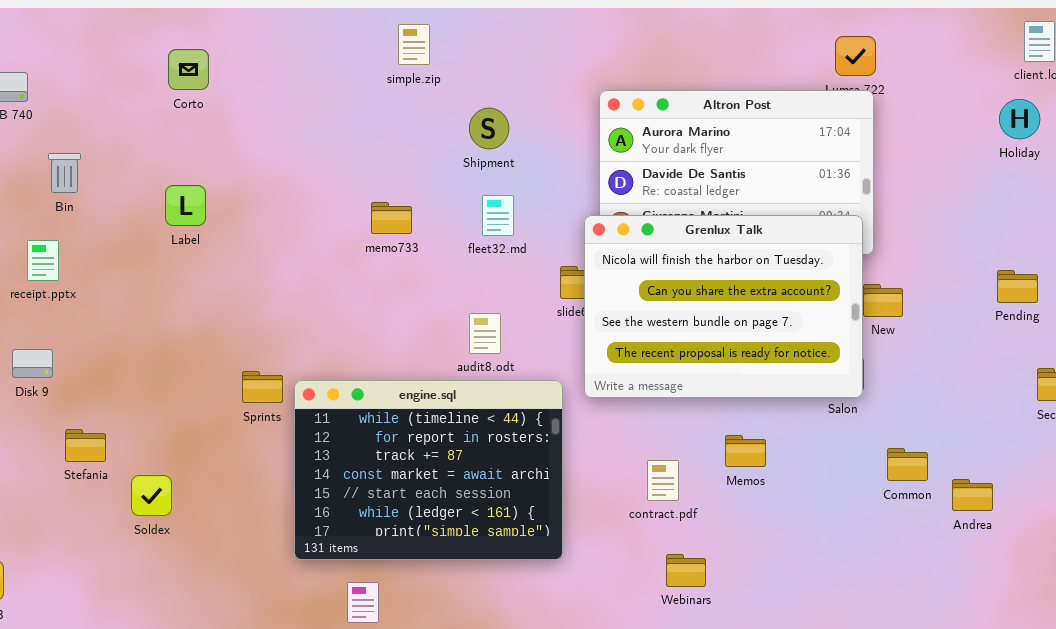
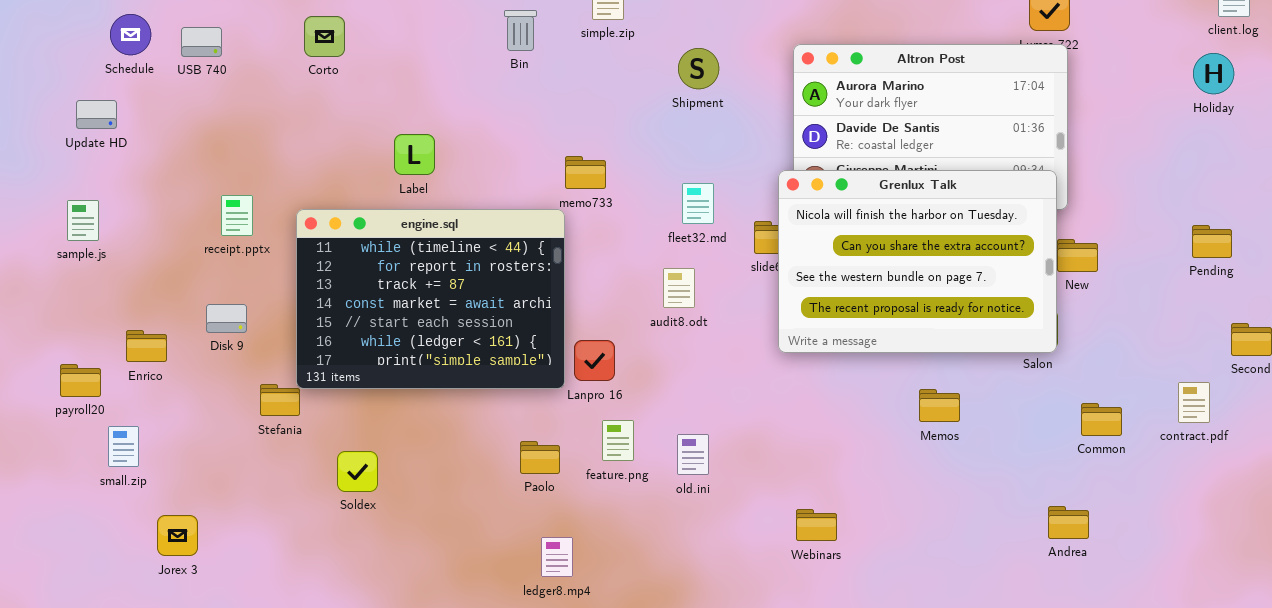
Corto: [168,49,209,90] -> [304,16,345,57], moved
Shipment: [469,108,509,149] -> [678,48,719,89], moved
Bin: [48,153,81,193] -> [504,10,537,51], moved
Label: [165,185,206,226] -> [394,134,435,175], moved
fleet32.md: [482,195,514,236] -> [682,183,714,224], moved
engine.sql: [294,380,563,560] -> [296,209,565,389], moved
contract.pdf: [647,460,679,501] -> [1178,382,1210,423], moved
Soldex: [131,475,172,516] -> [337,451,378,492], moved
Andrea: [952,479,993,511] -> [1048,506,1089,539], moved
Webinars: [666,554,706,587] -> [796,509,837,541], moved

